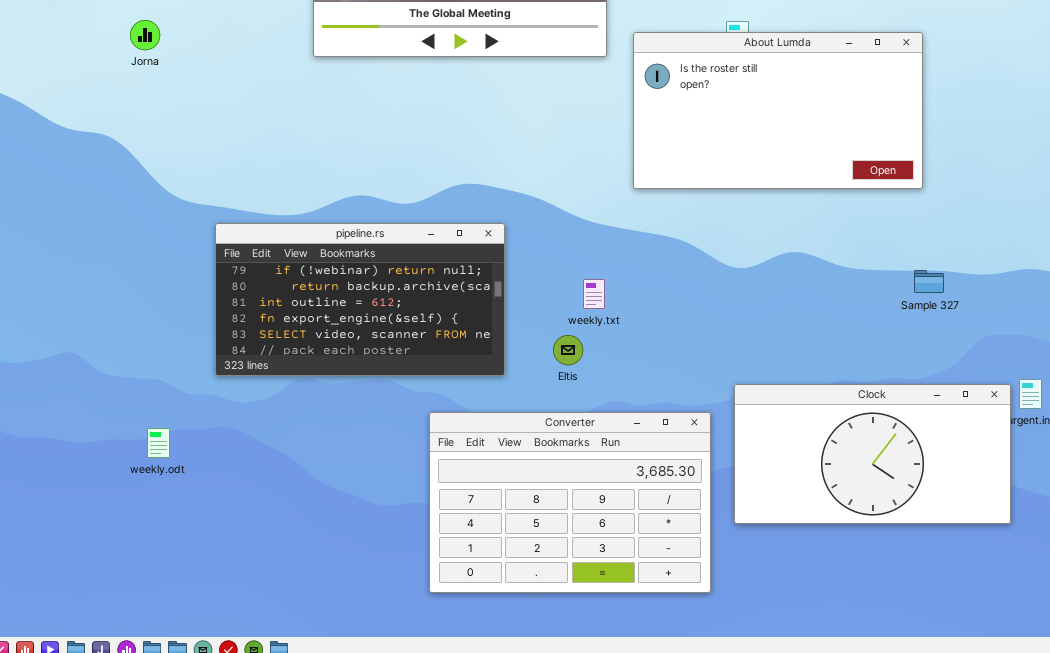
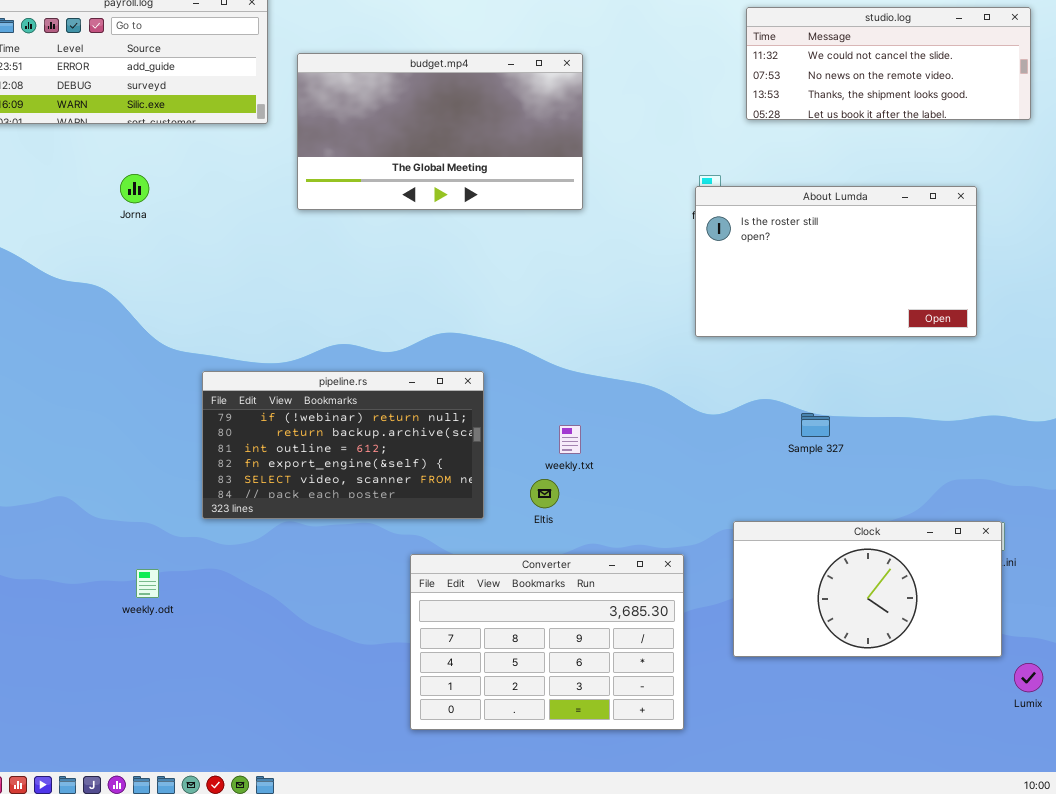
About Lumda: [633,32,923,189] -> [695,186,977,337], moved
Sample 327: [914,270,944,293] -> [801,413,830,437], moved
Clock: [734,384,1011,524] -> [733,521,1002,657], moved

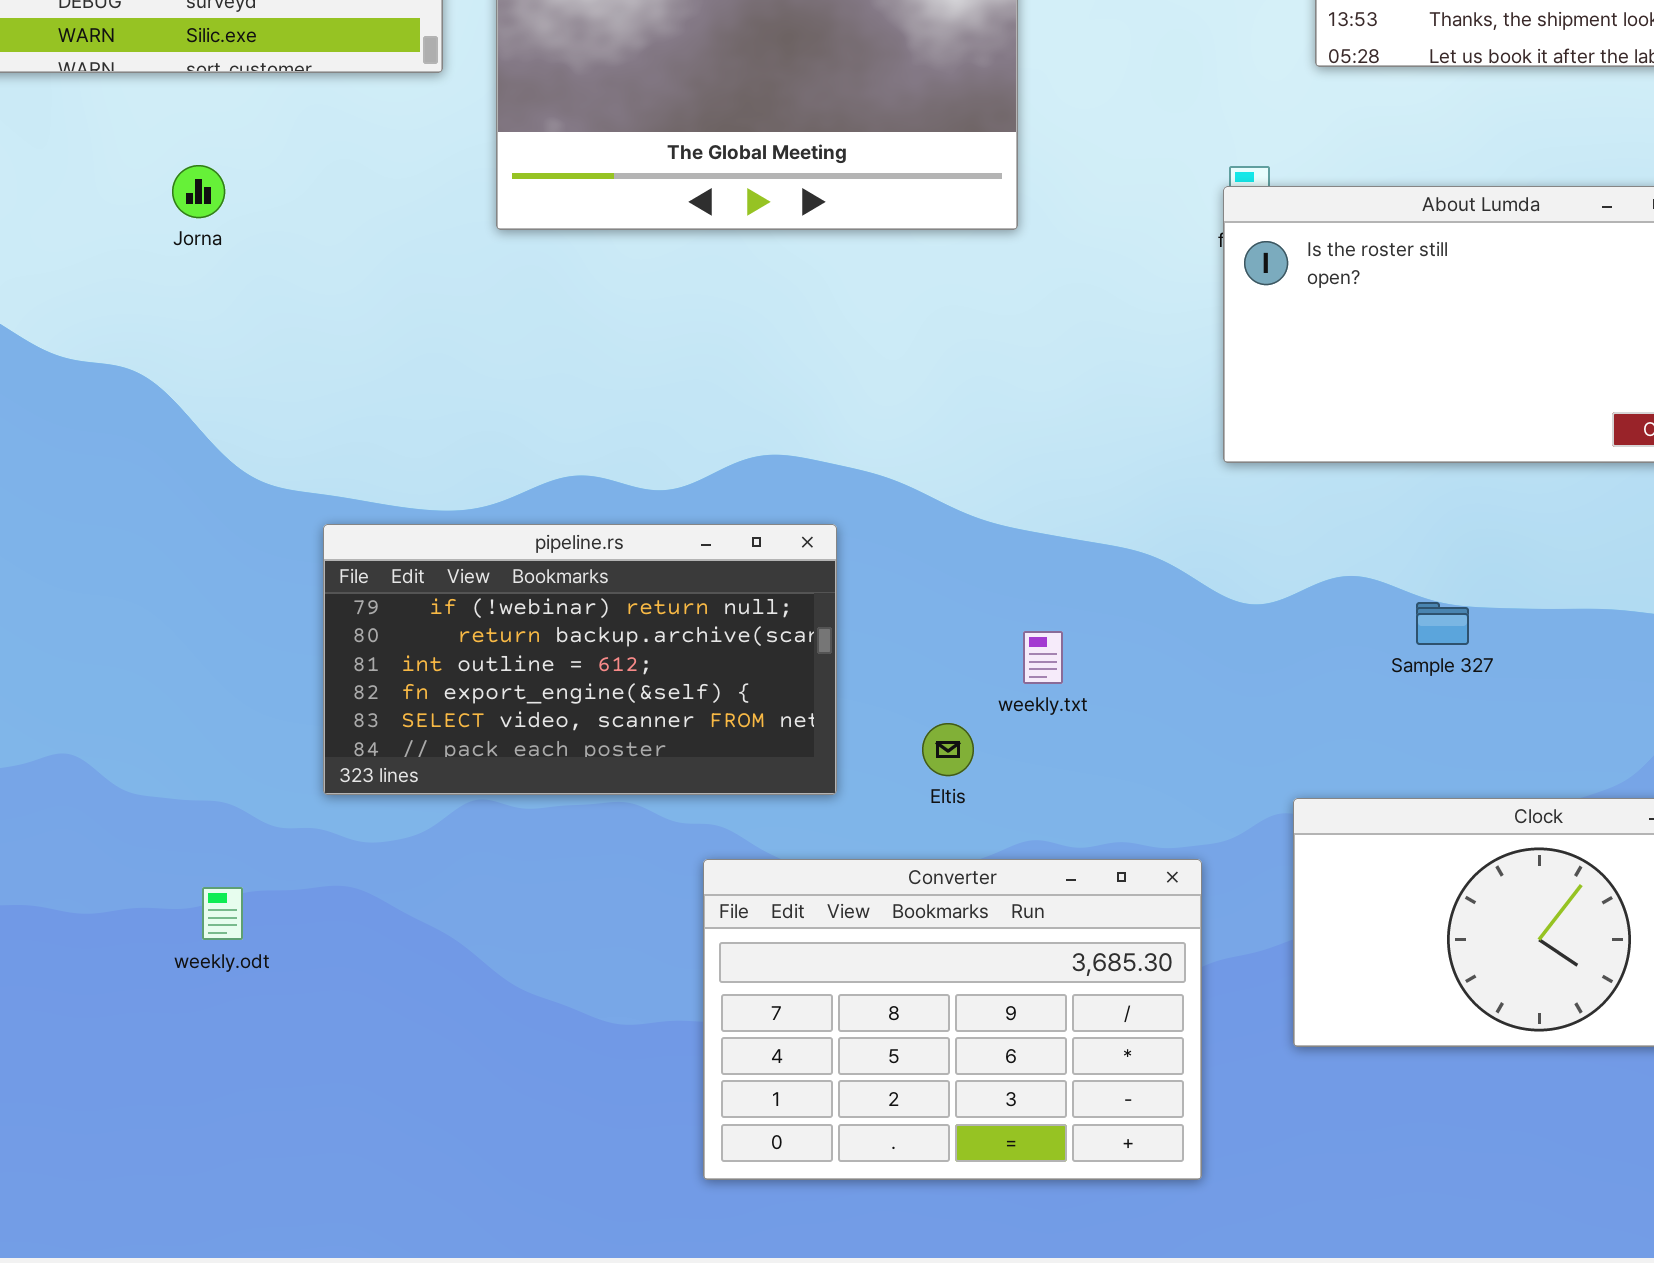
weekly.txt: [559,425,581,454] -> [1023,631,1063,684], moved

